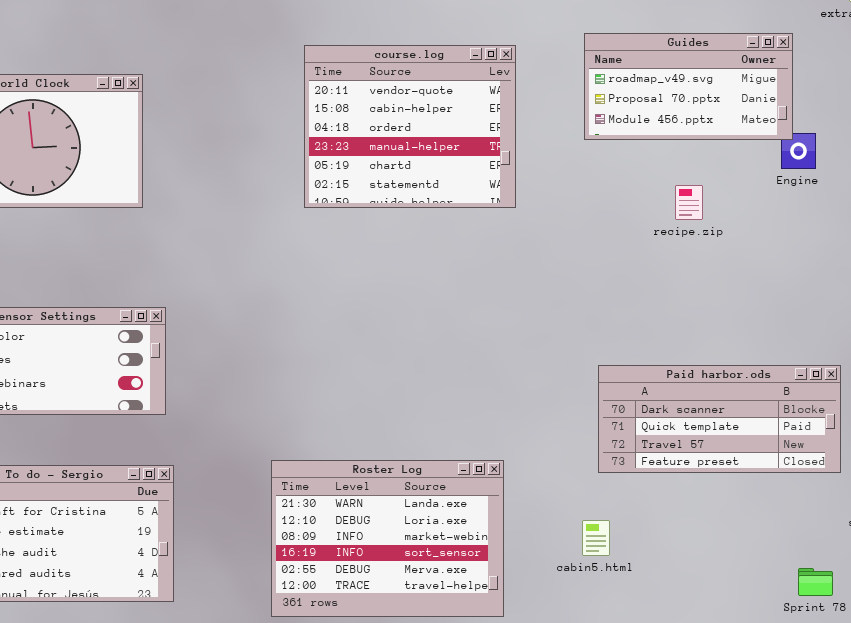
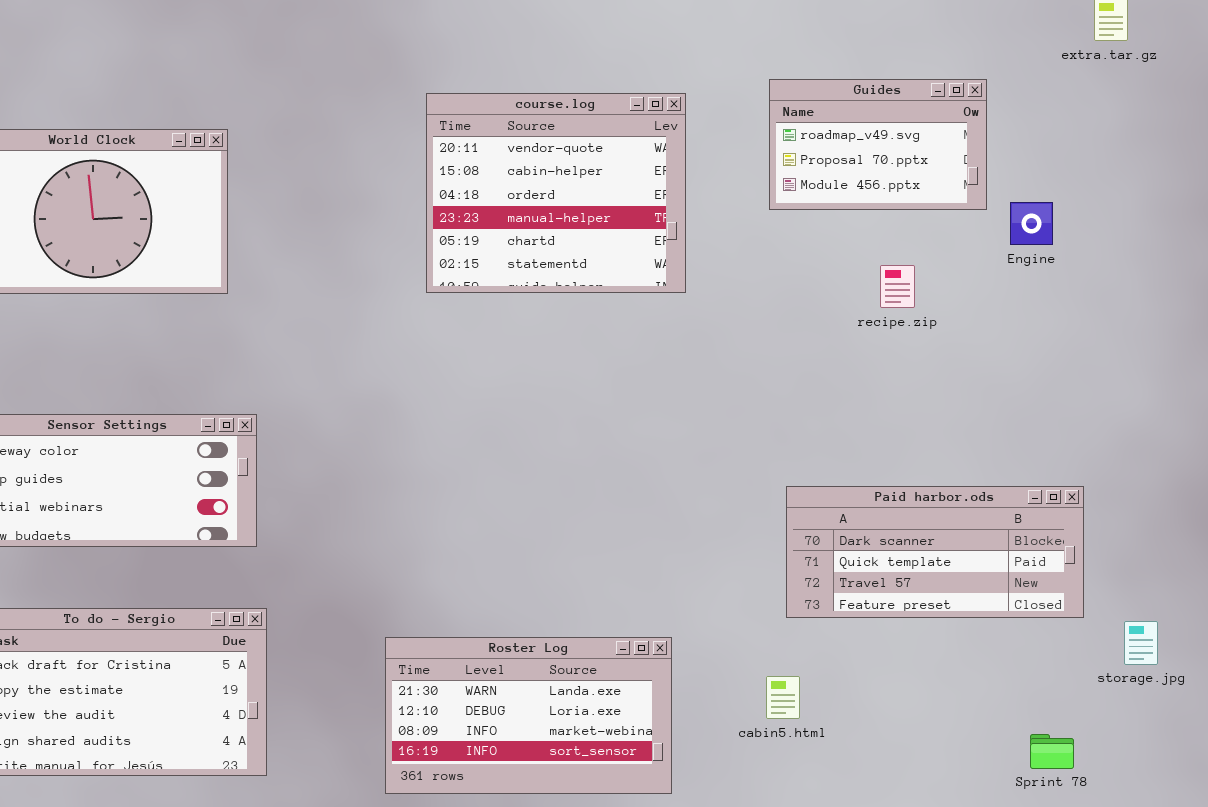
Guides: [584,33,793,140] -> [769,79,987,210], resized
Roster Log: [271,460,504,617] -> [385,637,672,794], resized

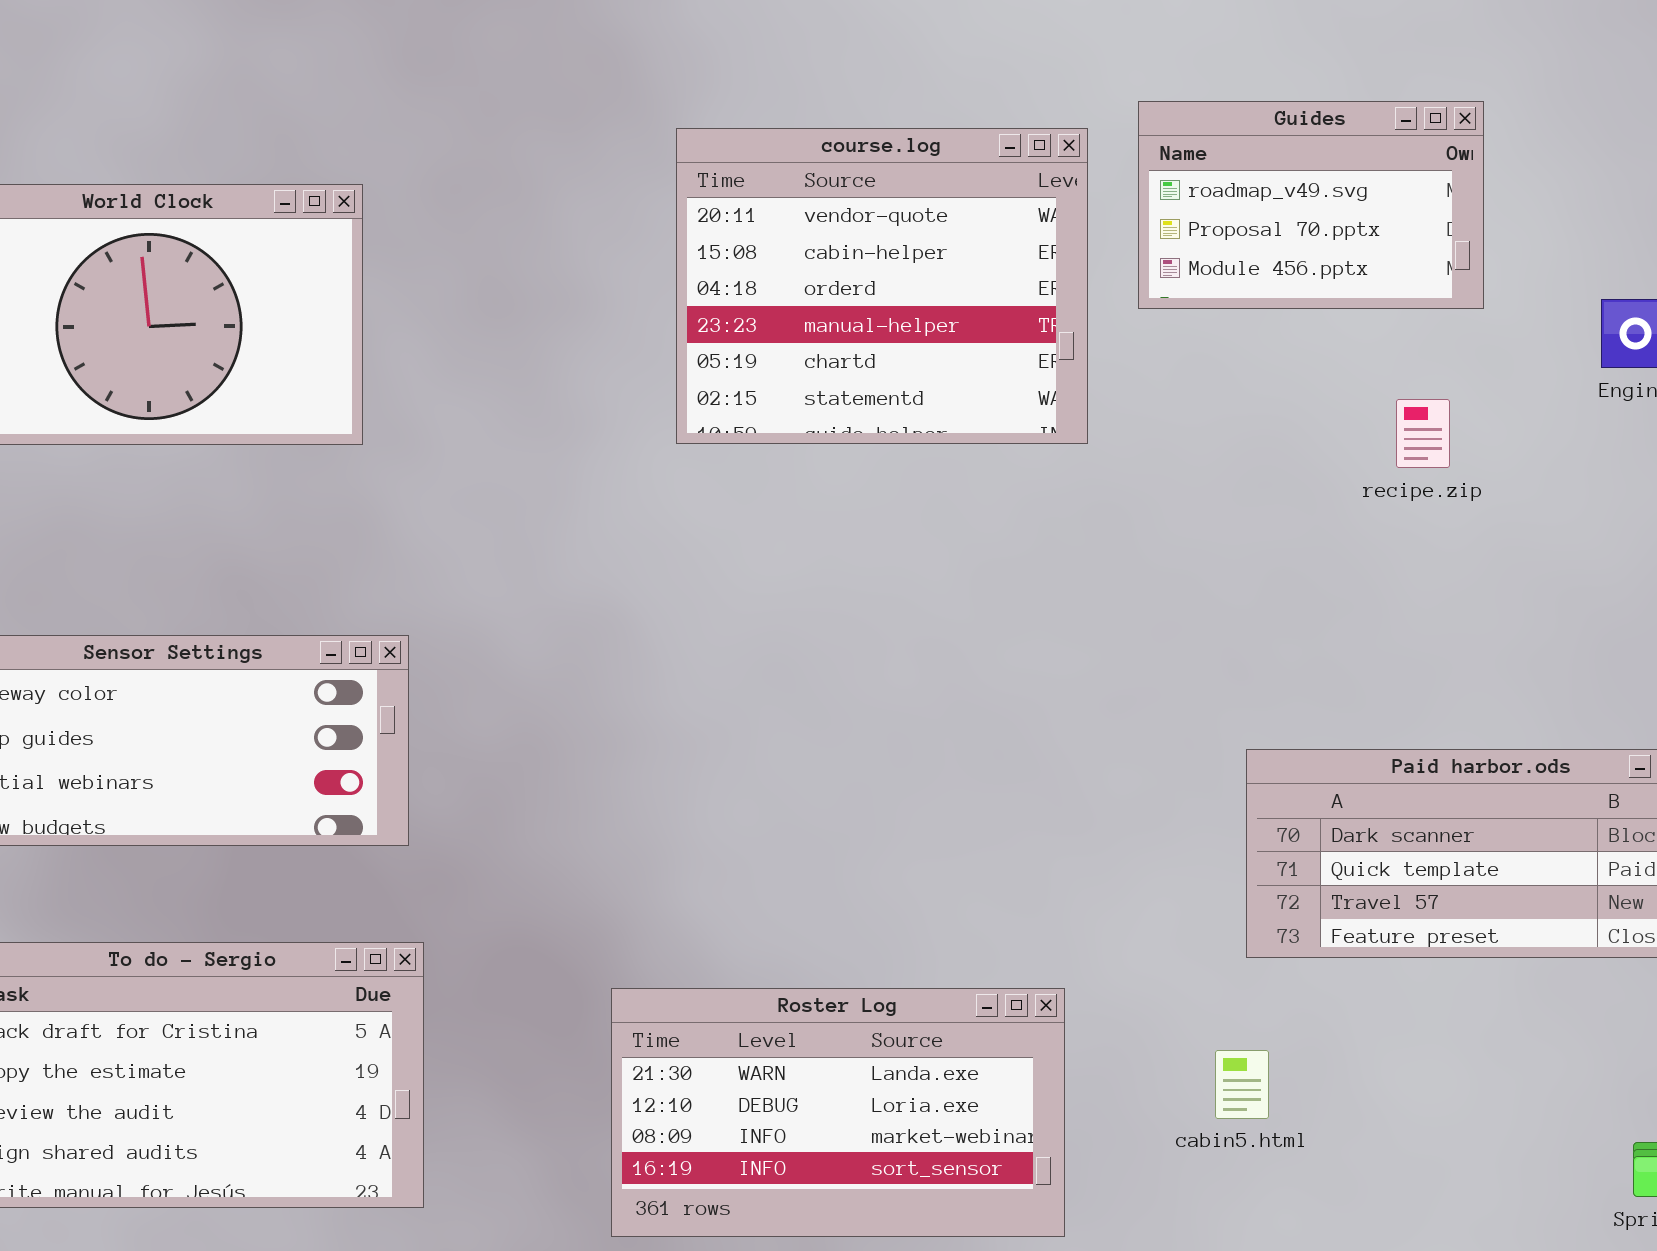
Guides: [769,79,987,210] -> [1138,101,1484,309], moved

